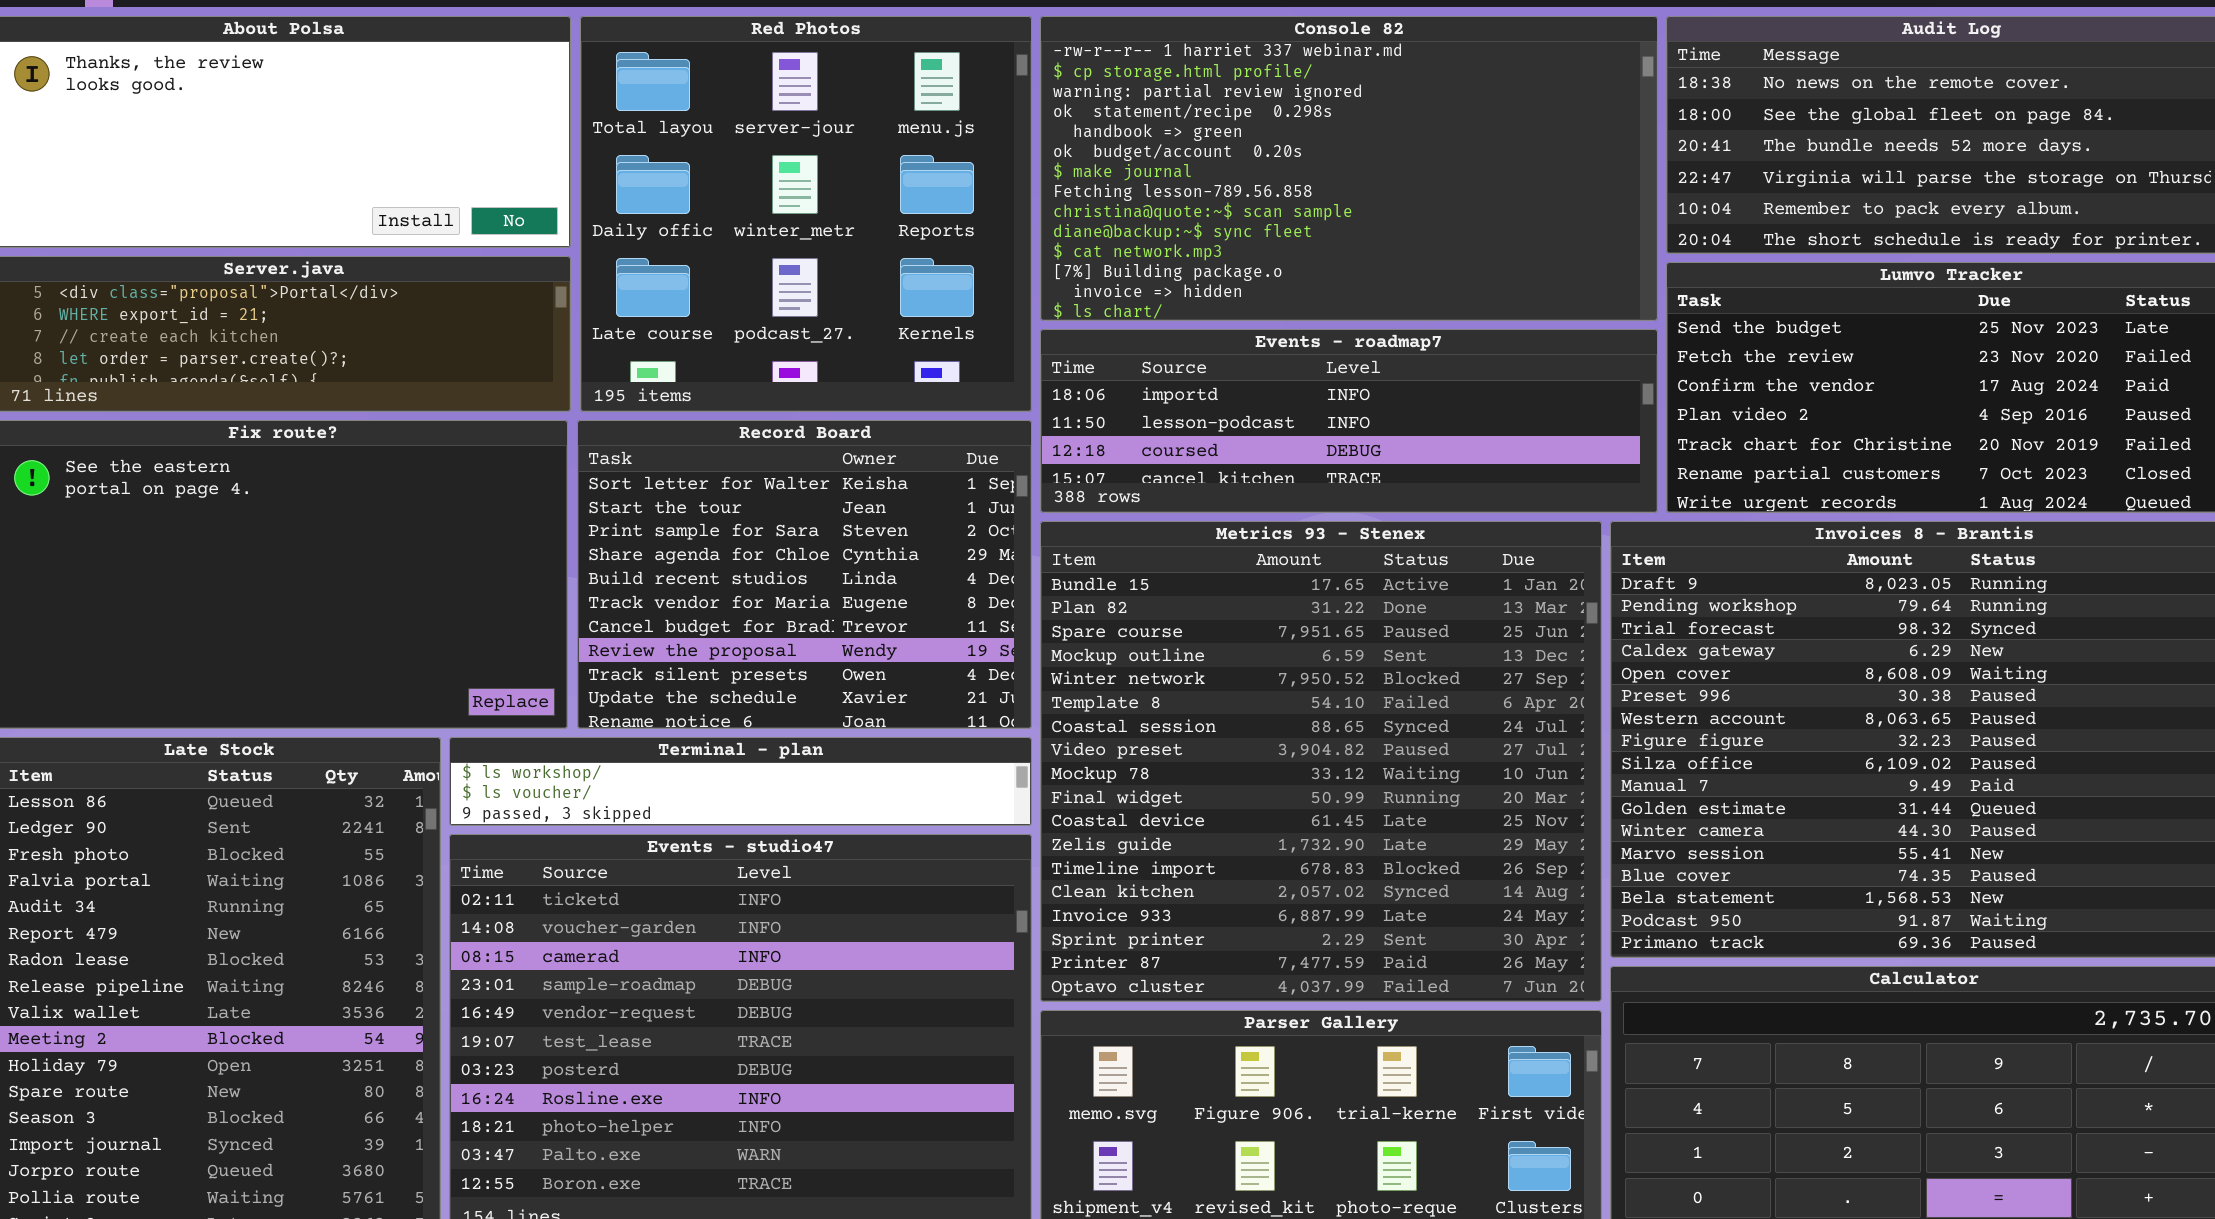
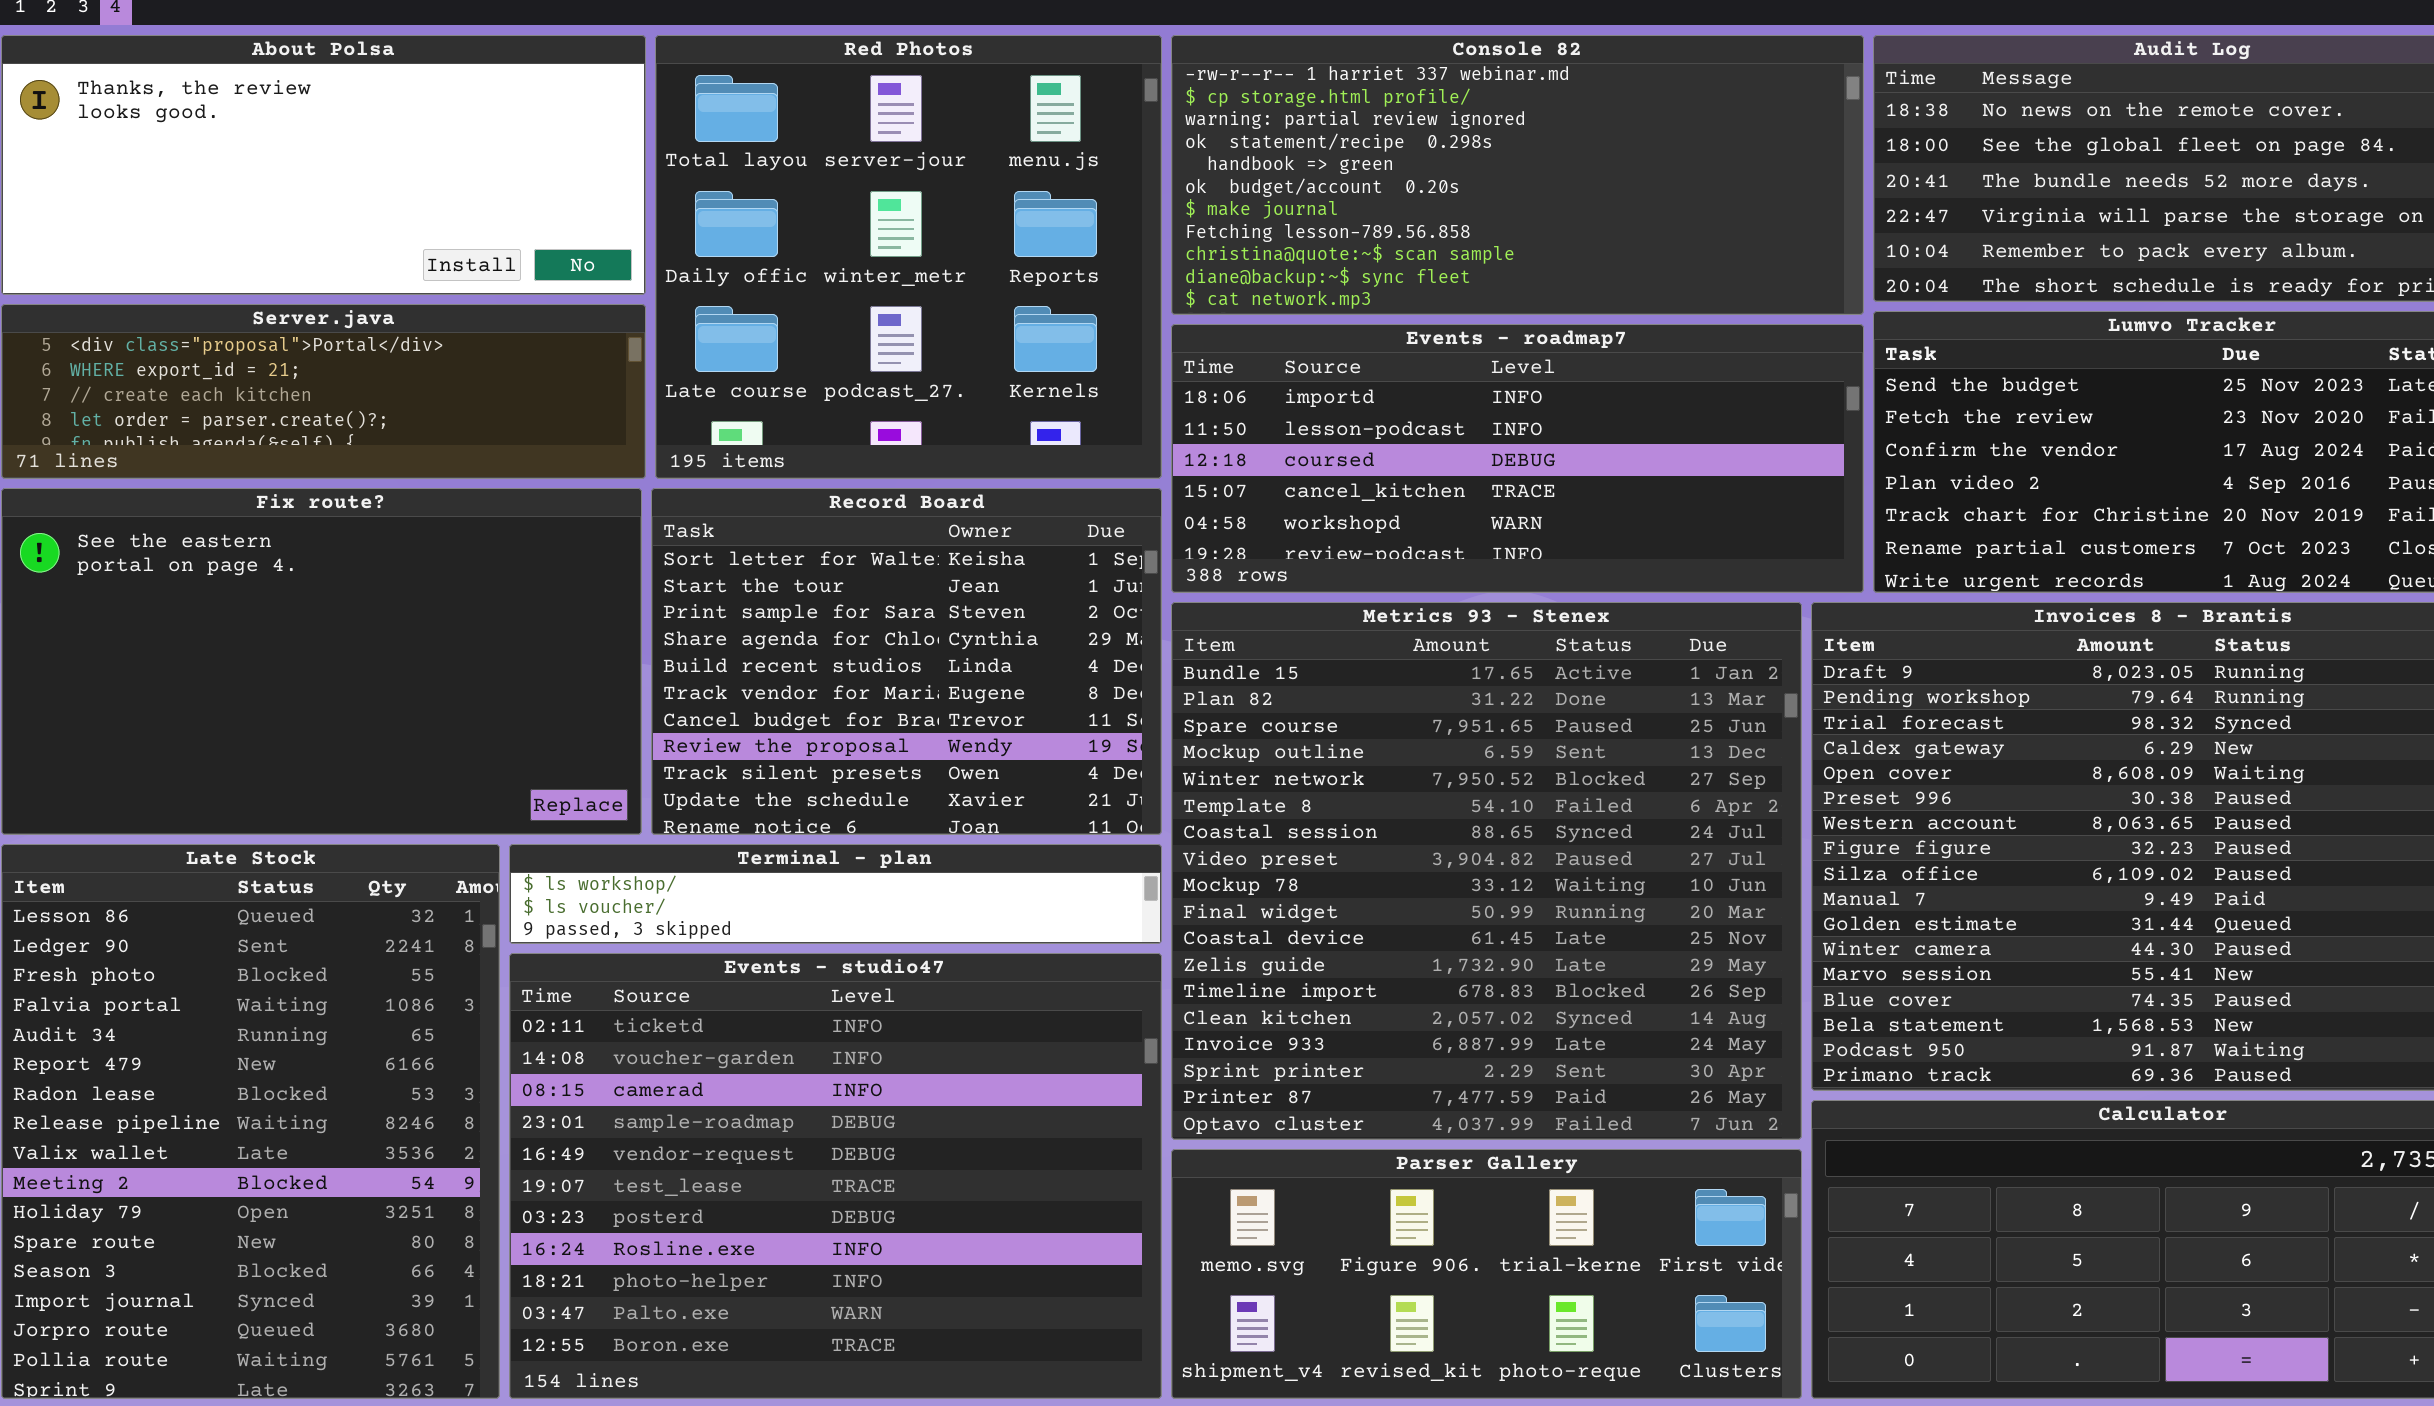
Console 82: [1040,16,1658,321] -> [1171,35,1864,315], resized
Events - roadmap7: [1040,329,1658,513] -> [1171,324,1864,593], resized

